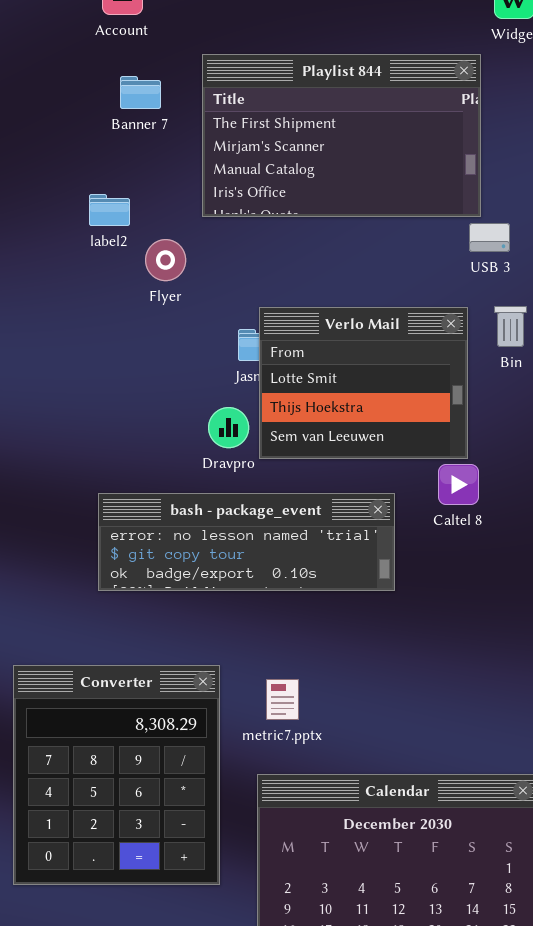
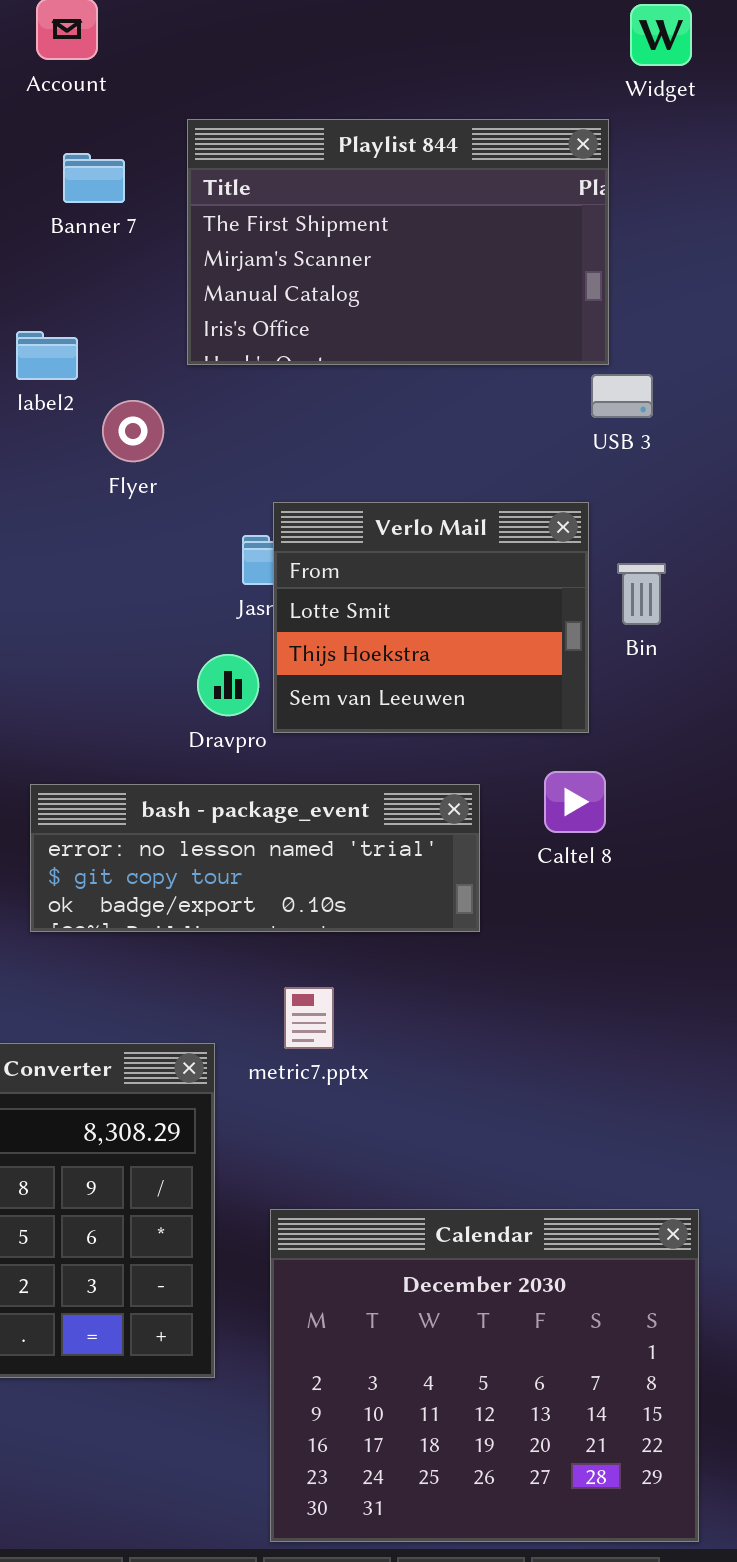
Bin: [494,306,527,347] -> [617,563,666,625], moved
Caltel 8: [438,464,479,505] -> [544,771,606,833], moved
metric7.pptx: [266,679,299,720] -> [284,987,334,1049], moved

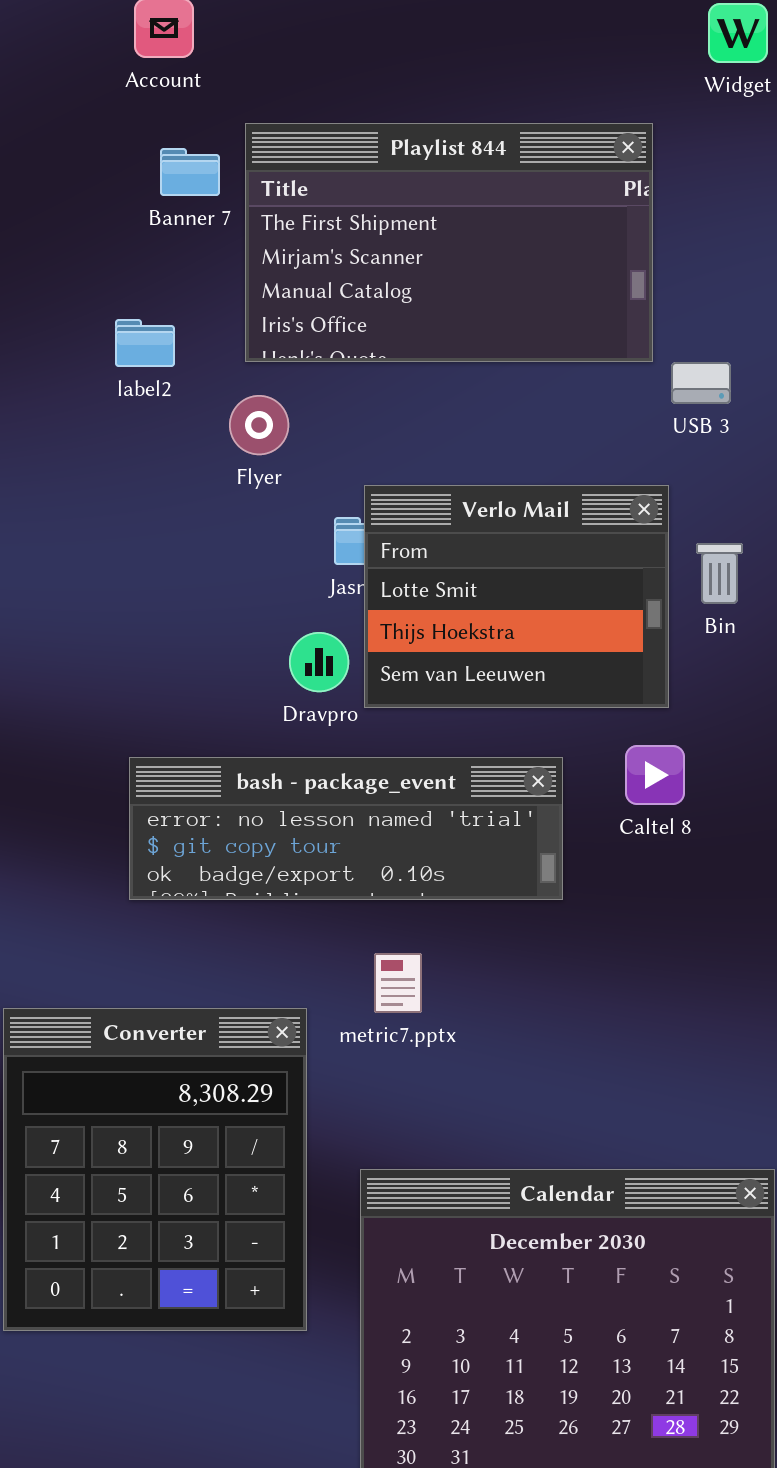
Playlist 844: [187,119,609,365] -> [245,123,653,362], moved
Flyer: [102,400,164,462] -> [229,395,289,455], moved

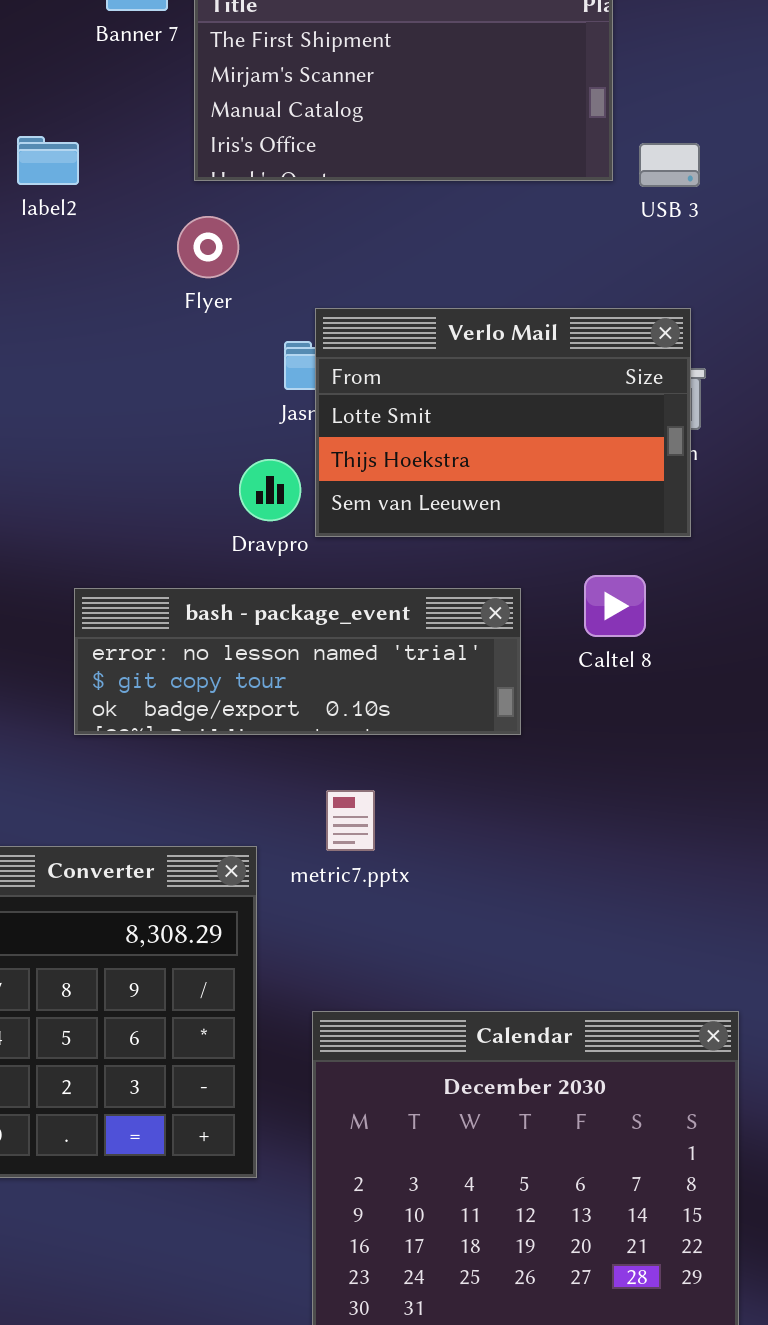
label2: [115,319,175,367] -> [17,136,79,185], moved
USB 3: [671,362,731,404] -> [639,143,700,187], moved
Verlo Mail: [364,485,669,708] -> [315,308,691,537], resized

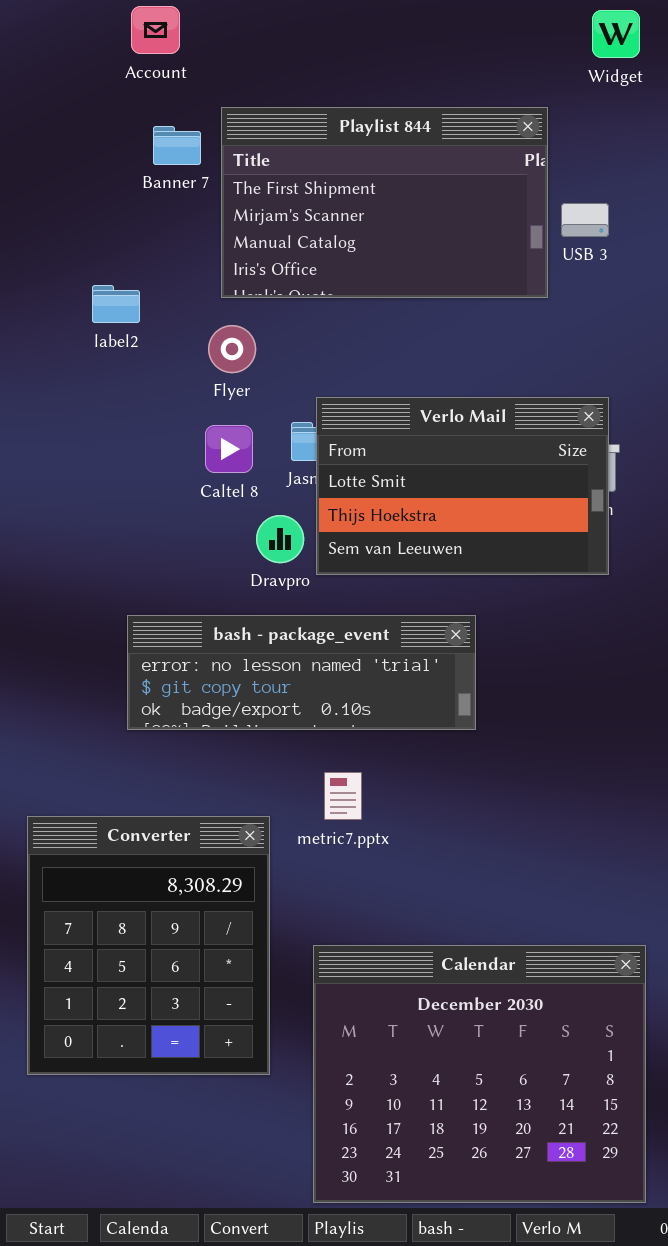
label2: [17,136,79,185] -> [92,285,140,323], moved
USB 3: [639,143,700,187] -> [561,203,609,237], moved
Caltel 8: [584,575,646,637] -> [205,425,253,473], moved

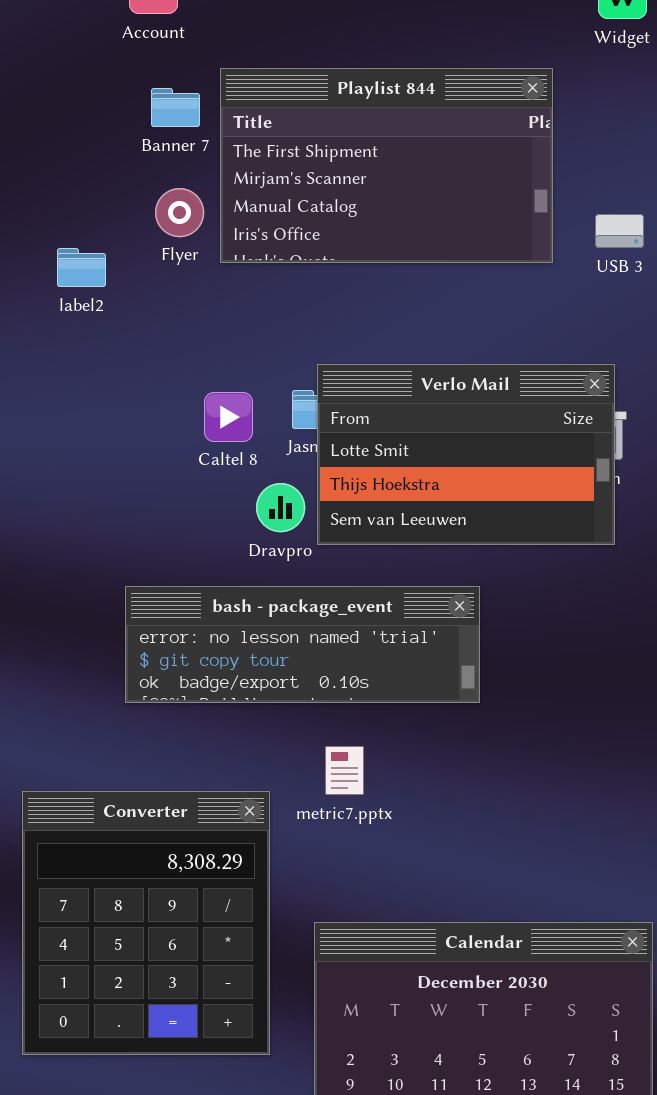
USB 3: [561,203,609,237] -> [595,214,644,248], moved
label2: [92,285,140,323] -> [57,248,106,287], moved
Flyer: [208,325,256,373] -> [155,188,204,237], moved

